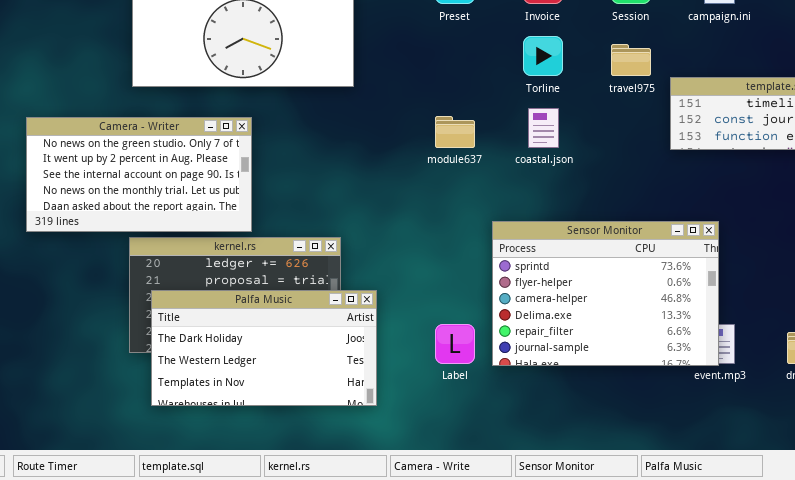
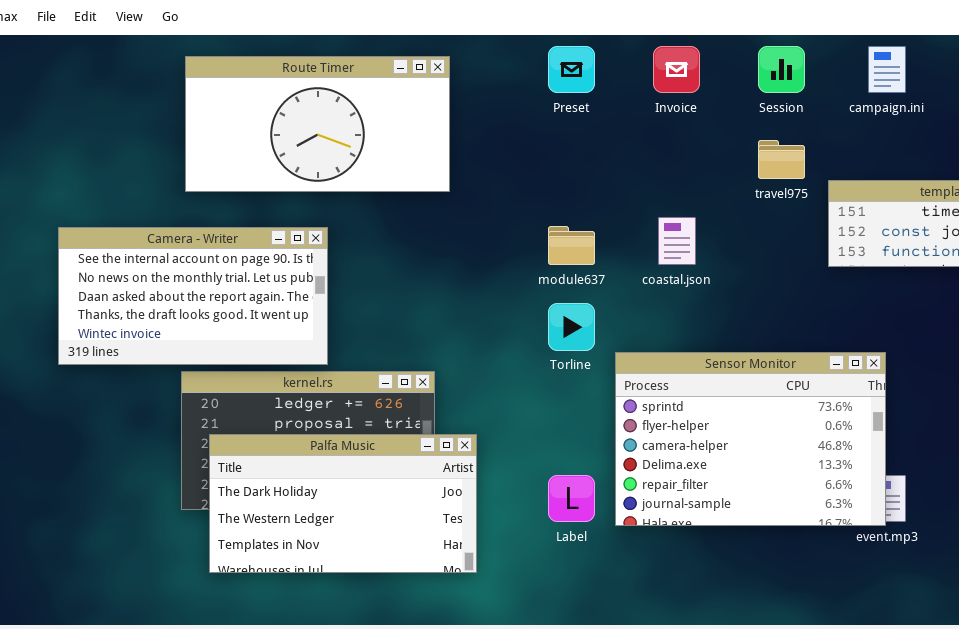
Torline: [523,36,563,76] -> [548,303,595,351], moved
Camera - Writer: [26,117,252,232] -> [58,227,328,365], scrolled down 2 rows

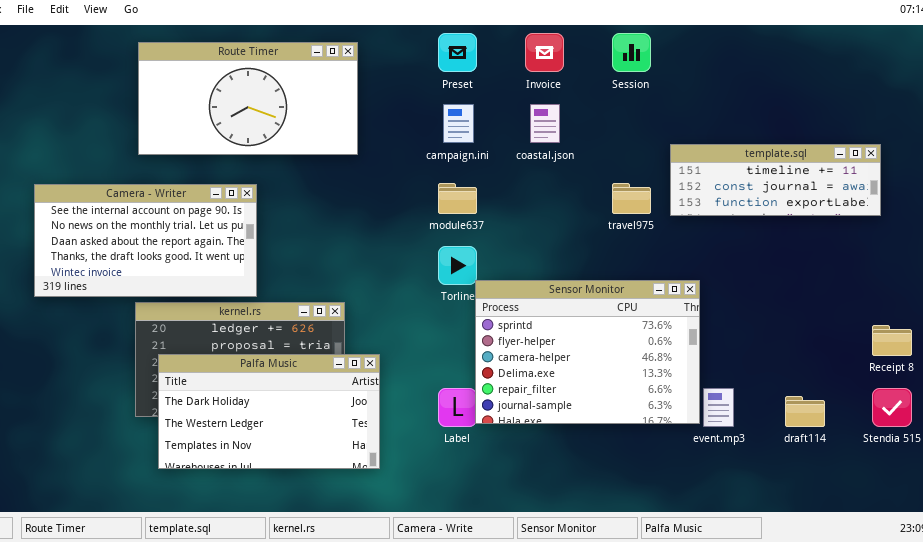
campaign.ini: [868,46,906,93] -> [443,104,474,143], moved
travel975: [758,140,805,179] -> [612,183,651,214], moved
coastal.json: [658,217,696,265] -> [530,104,560,143], moved
Sensor Monitor: [615,352,886,526] -> [475,280,700,424], moved

